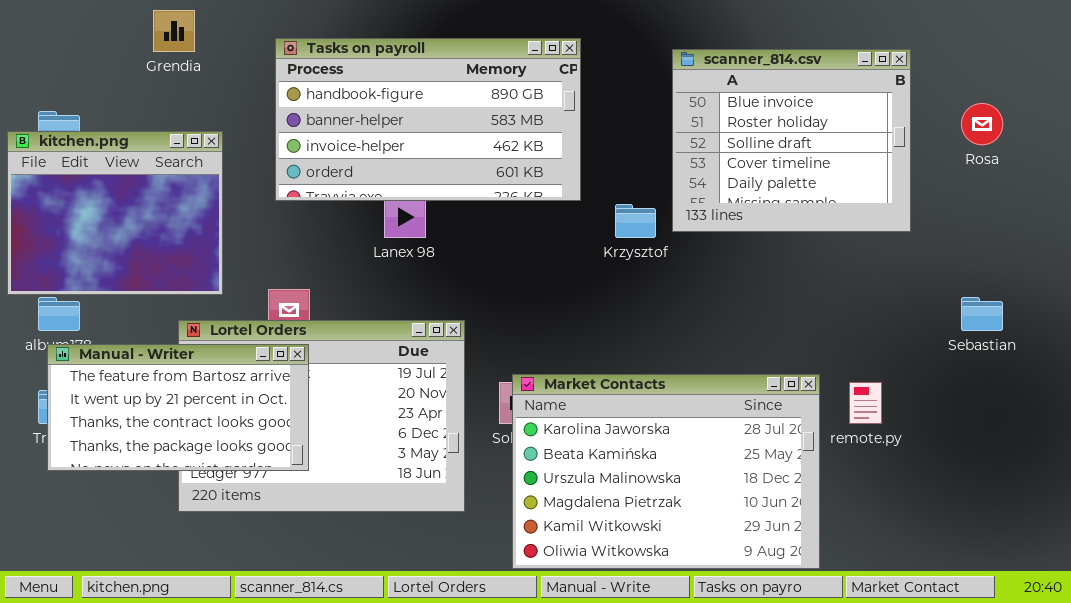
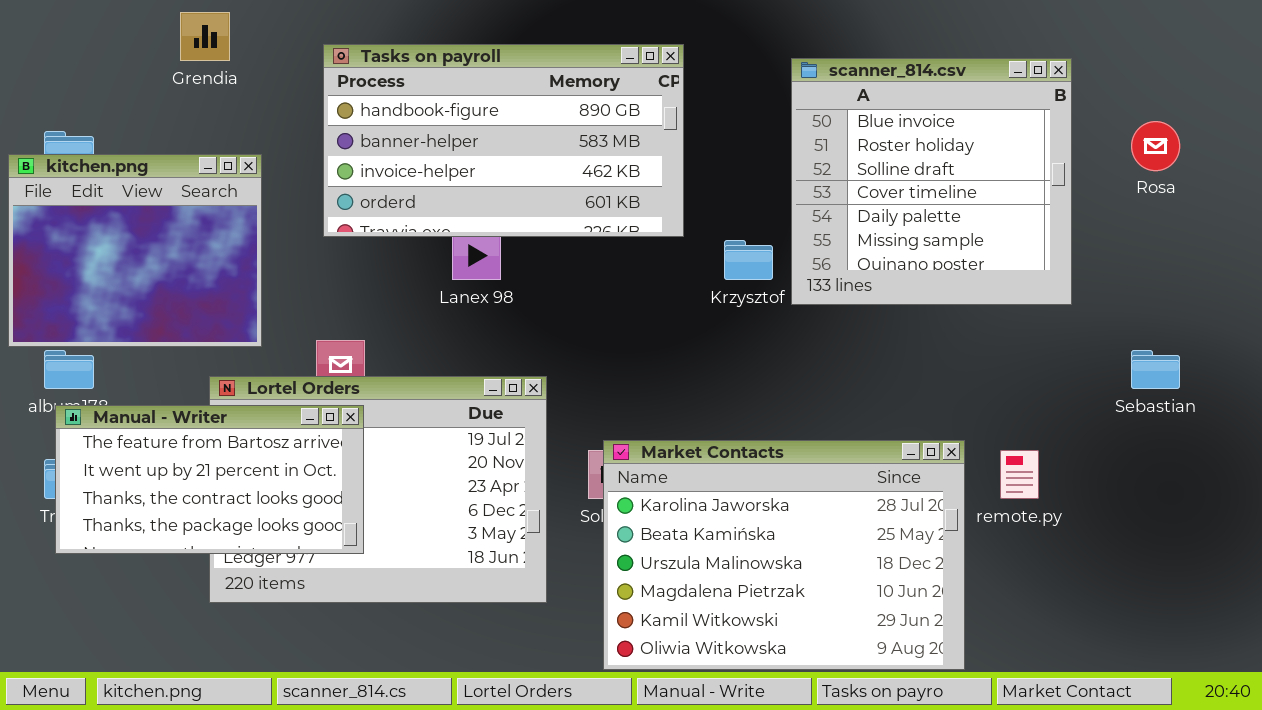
scanner_814.csv: [672,49,911,232] -> [791,58,1072,305], resized

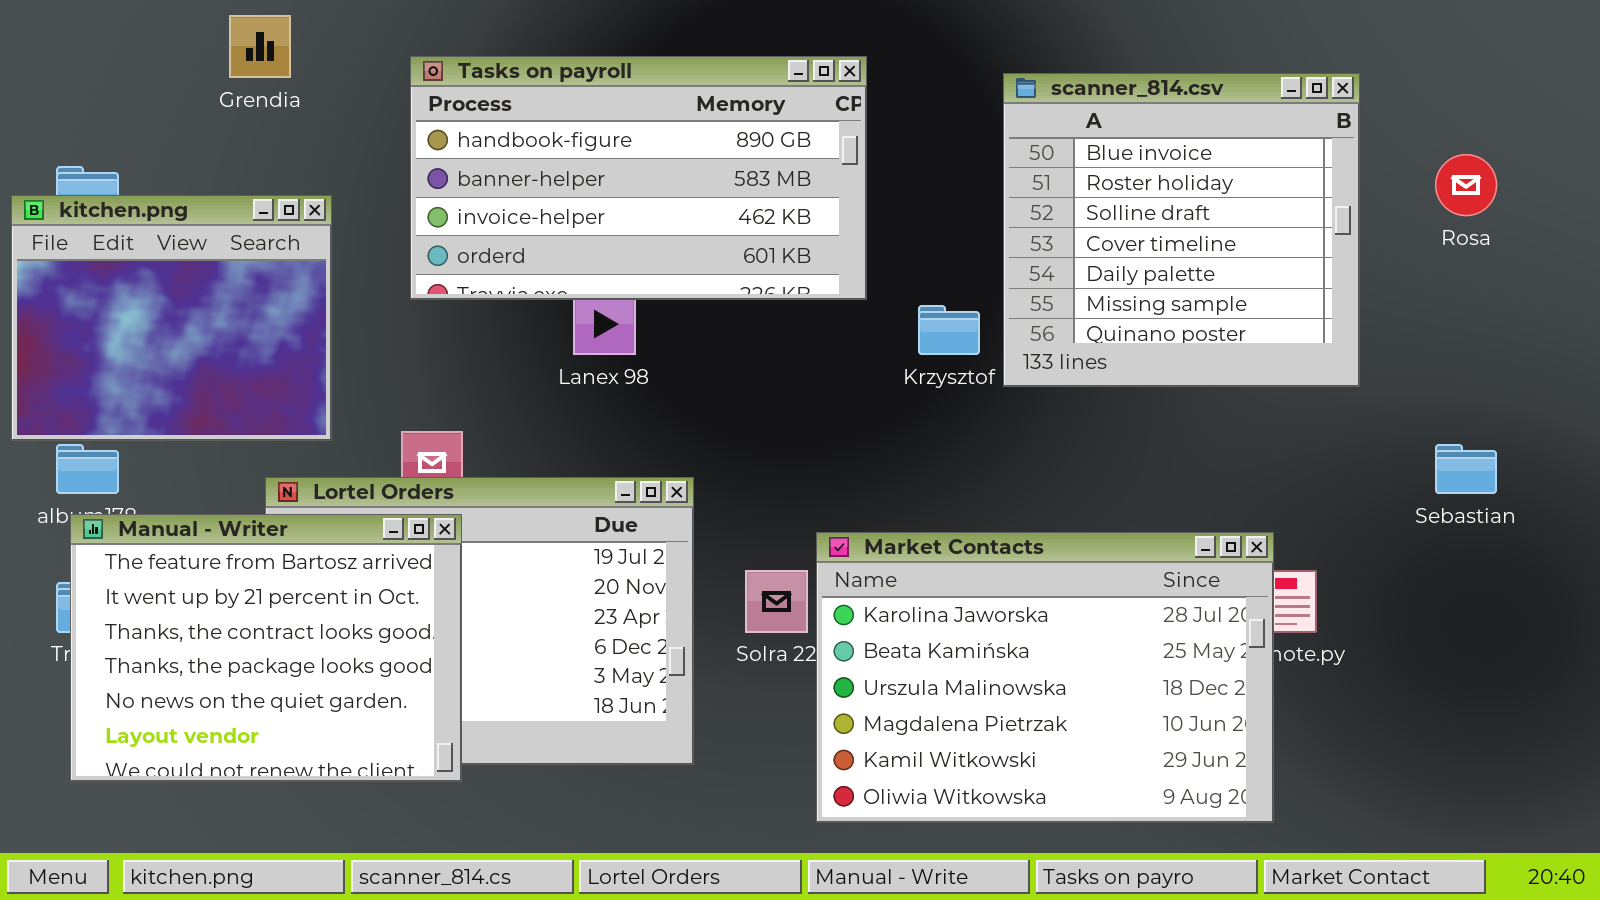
Manual - Writer: [55,405,364,554] -> [70,514,462,782], resized
Market Contacts: [603,440,965,670] -> [816,532,1274,823], moved

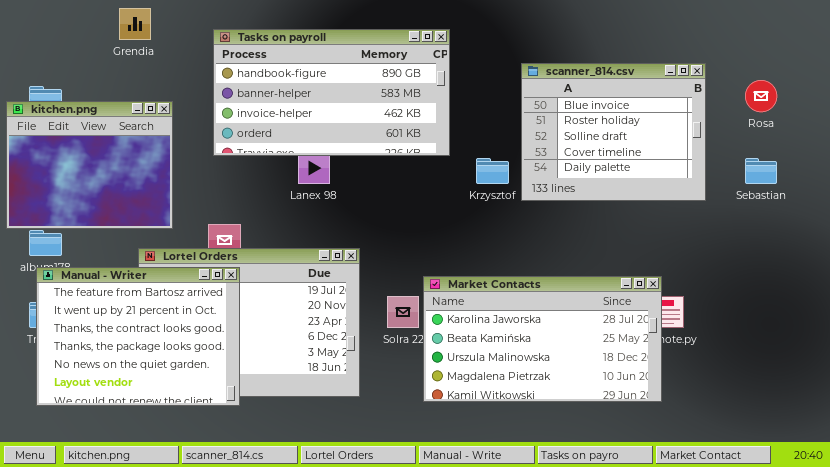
scanner_814.csv: [1003,73,1360,387] -> [521,63,706,201], resized
Sebastian: [1435,444,1497,494] -> [745,158,777,184], moved
Market Contacts: [816,532,1274,823] -> [423,276,662,402], resized

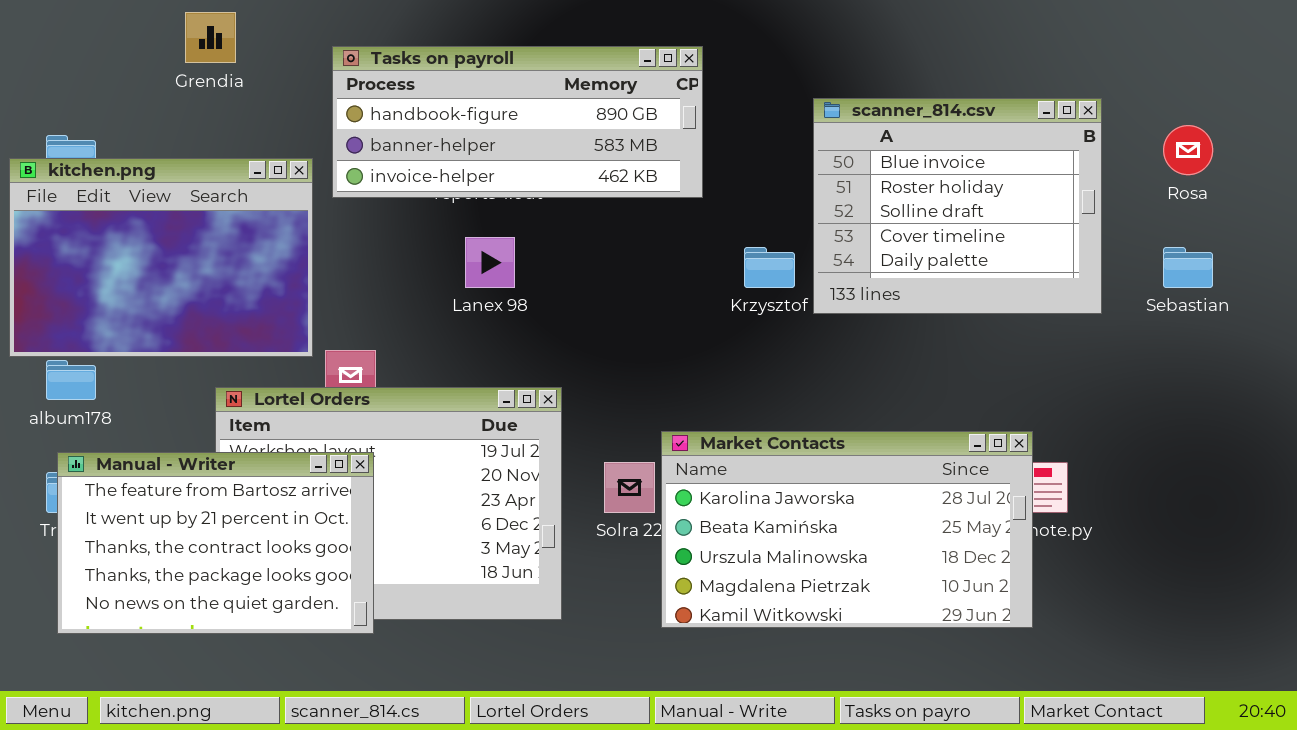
Tasks on payroll: [213,29,450,156] -> [332,46,703,198], resized
kitchen.png: [6,101,173,229] -> [9,158,313,357], resized
Manual - Writer: [36,267,240,406] -> [57,452,374,634], resized

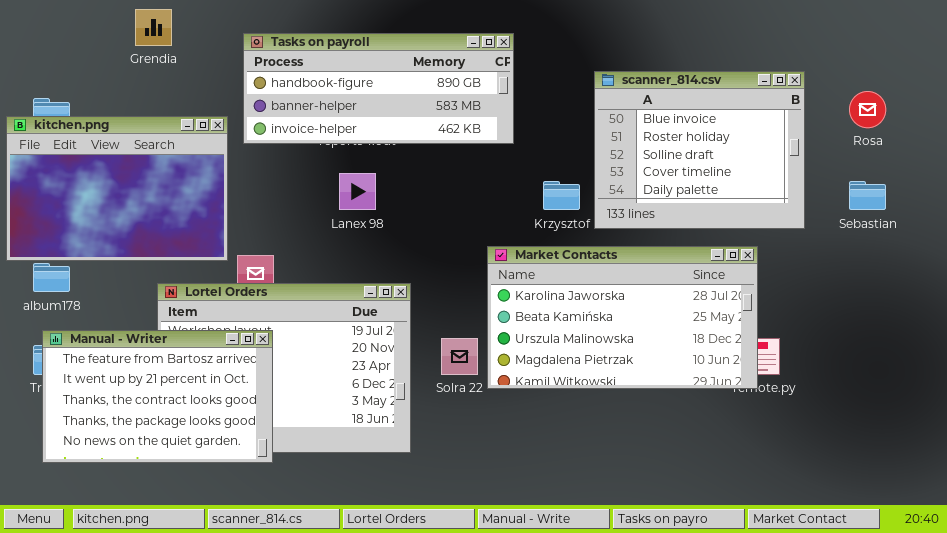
Market Contacts: [661,431,1033,628] -> [487,246,758,389], moved

